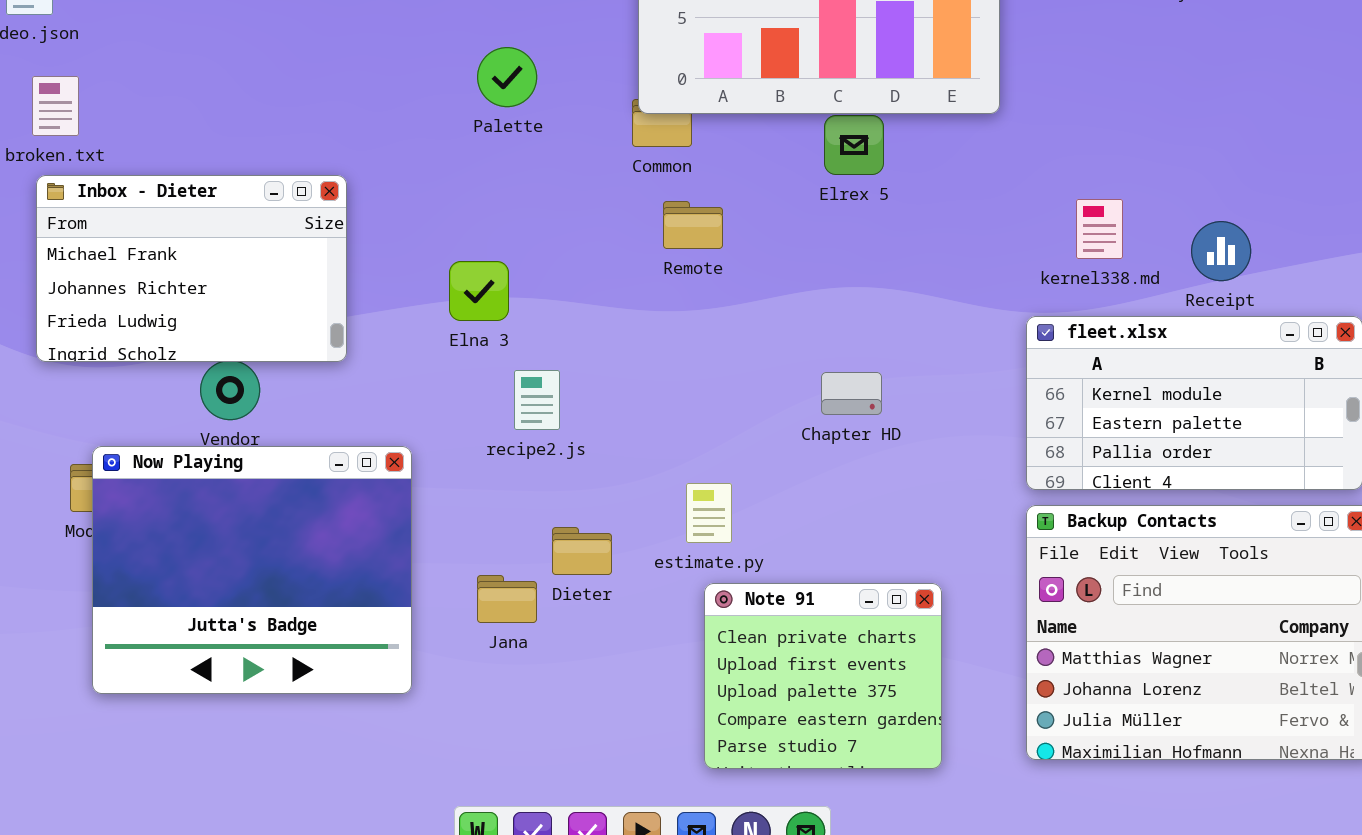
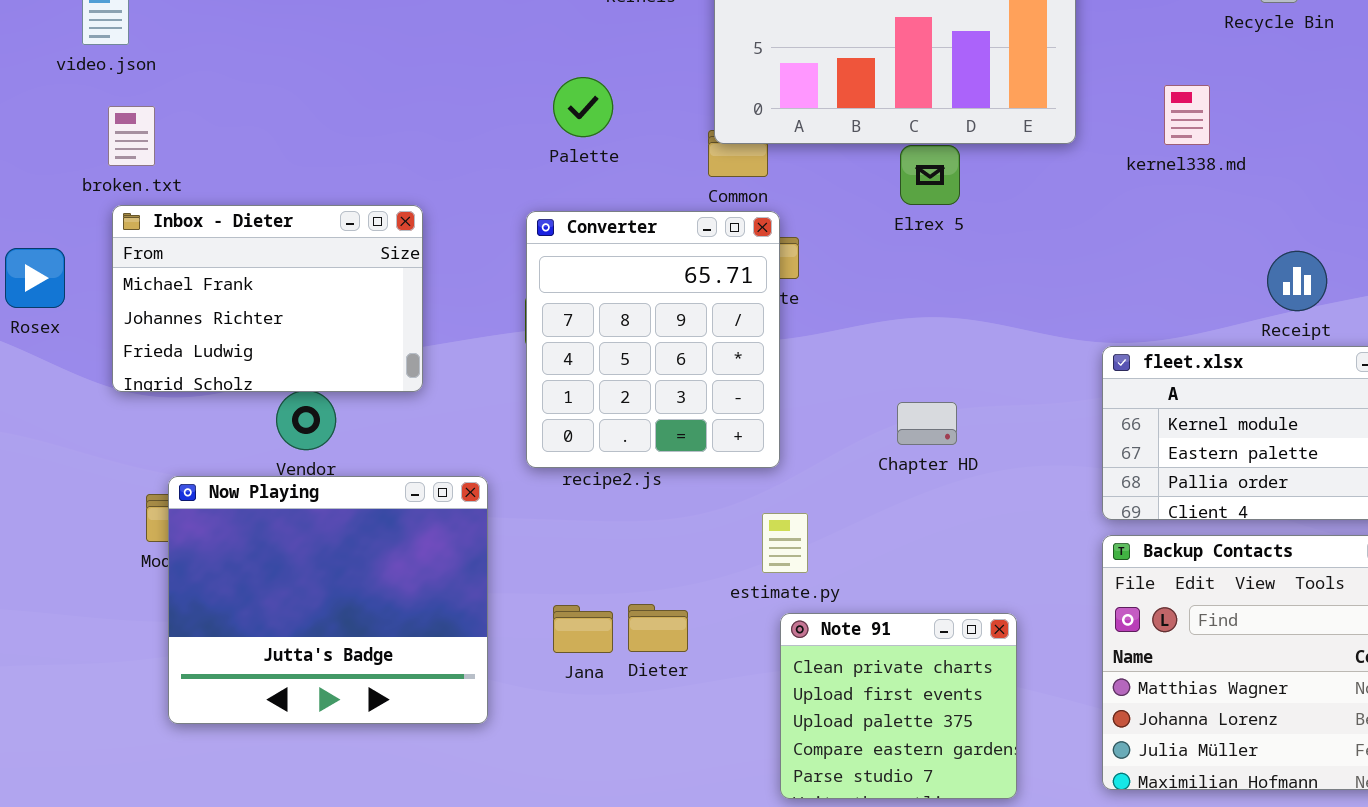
Converter: none -> [526,211,780,468], opened
kernel338.md: [1076,199,1123,259] -> [1164,85,1210,145], moved
Dieter: [552,527,612,575] -> [628,604,688,652], moved

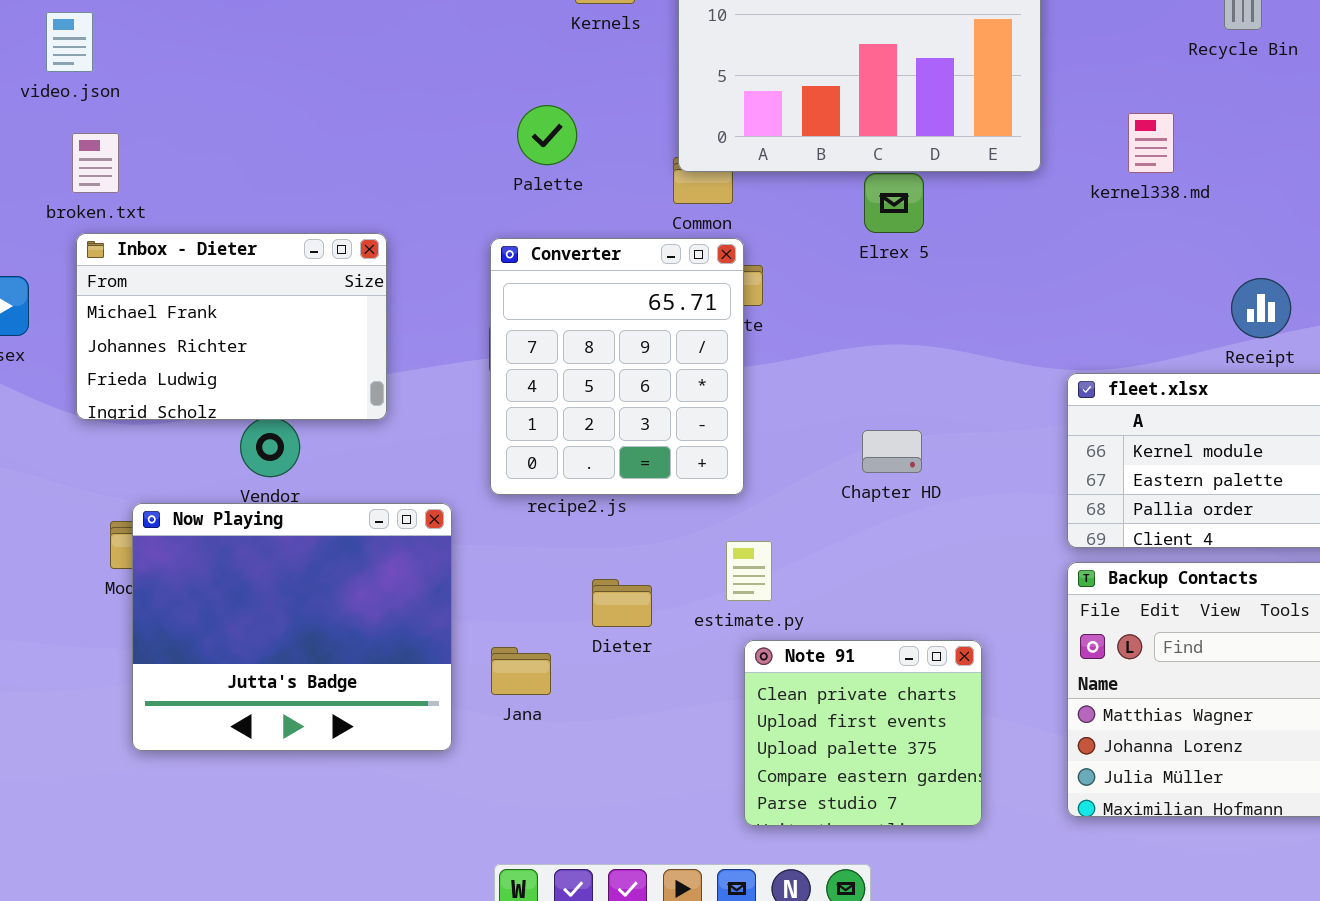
Dieter: [628,604,688,652] -> [592,579,652,627], moved
Jana: [553,605,613,653] -> [491,647,551,695], moved

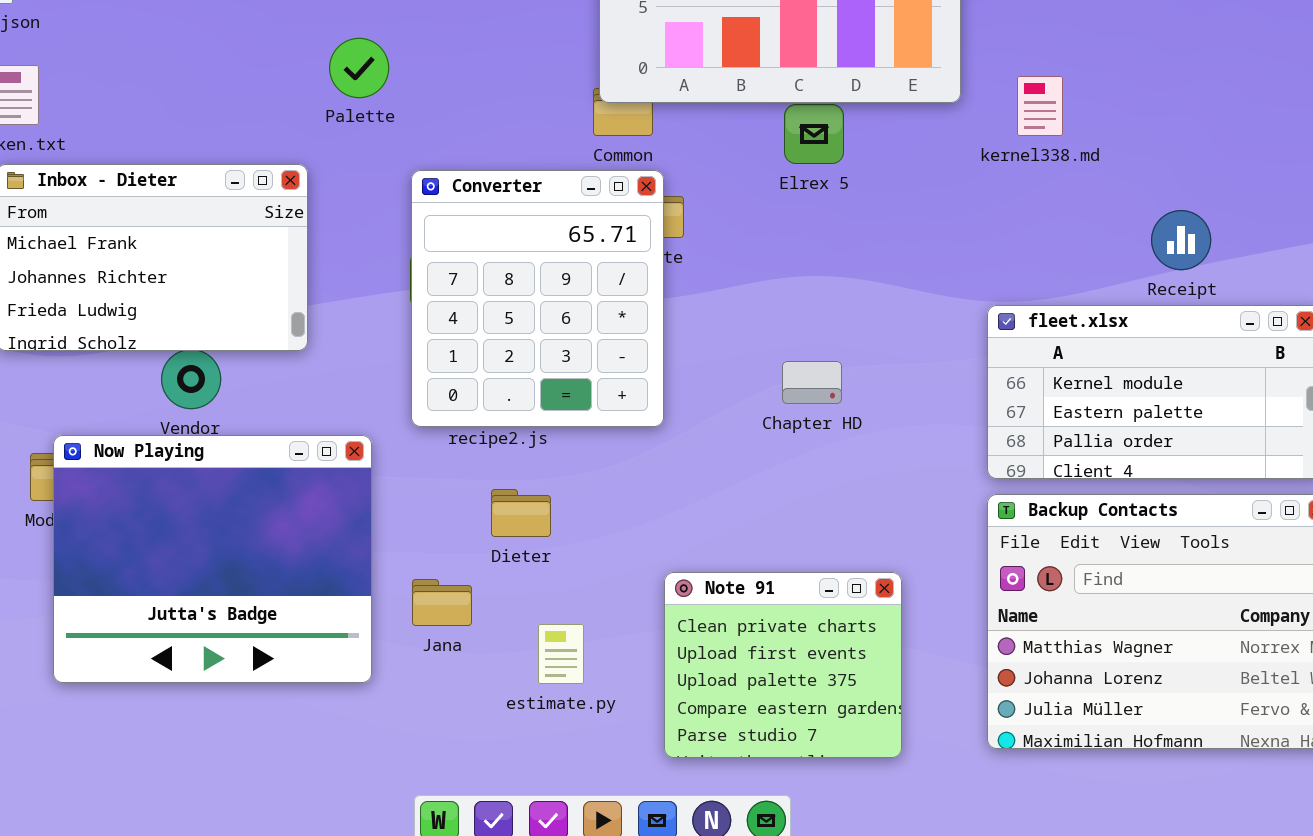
Palette: [517,105,577,165] -> [329,38,389,98], moved
kernel338.md: [1128,113,1174,173] -> [1017,76,1063,136], moved
estimate.py: [726,541,772,601] -> [538,624,584,684], moved
Dieter: [592,579,652,627] -> [491,489,551,537], moved

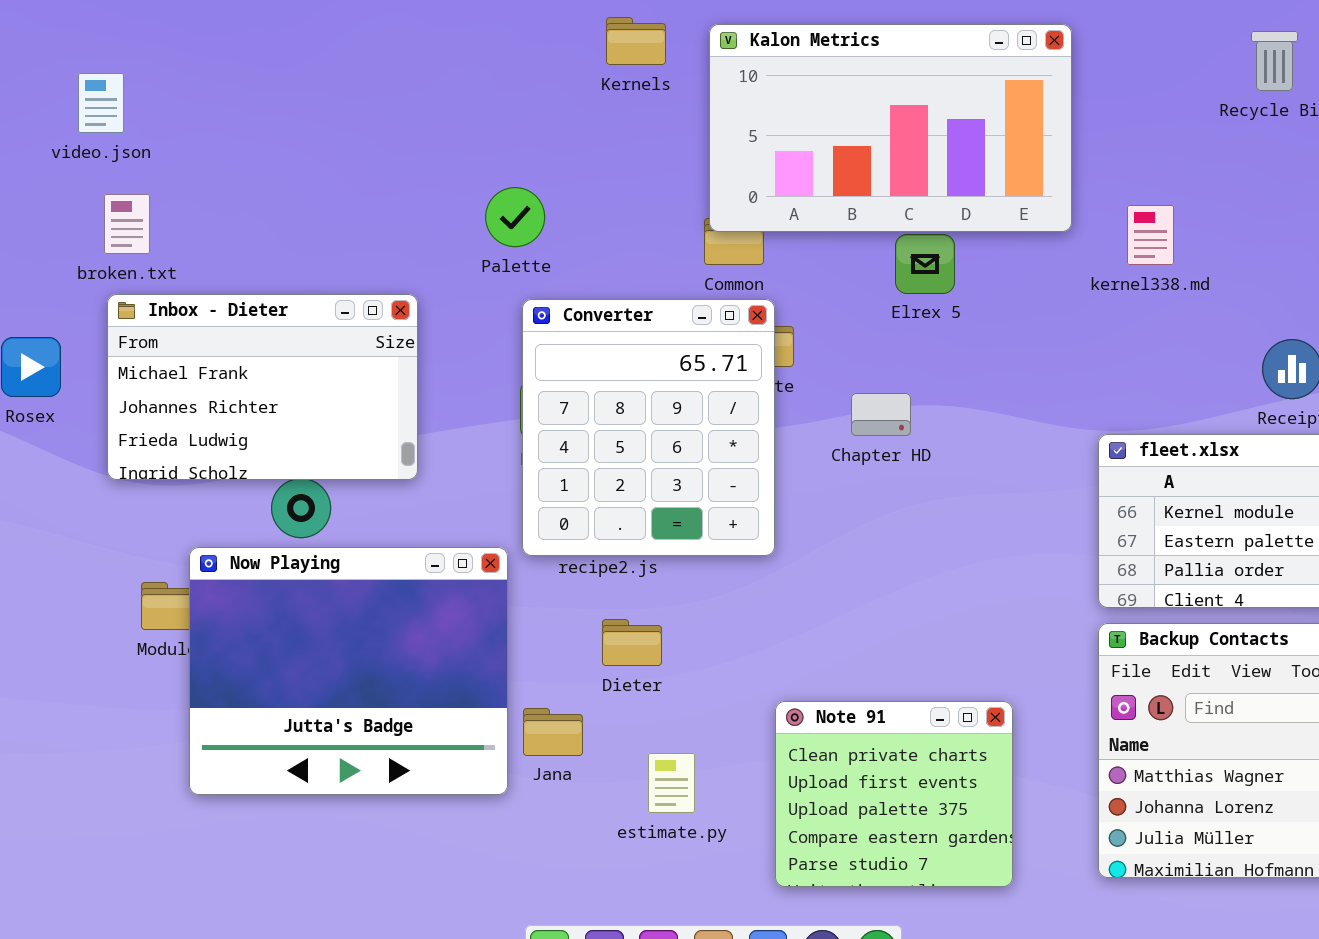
Palette: [329,38,389,98] -> [485,187,545,247], moved
Chapter HD: [782,361,842,404] -> [851,393,911,436], moved
Now Playing: [53,435,372,683] -> [189,547,508,795], moved

